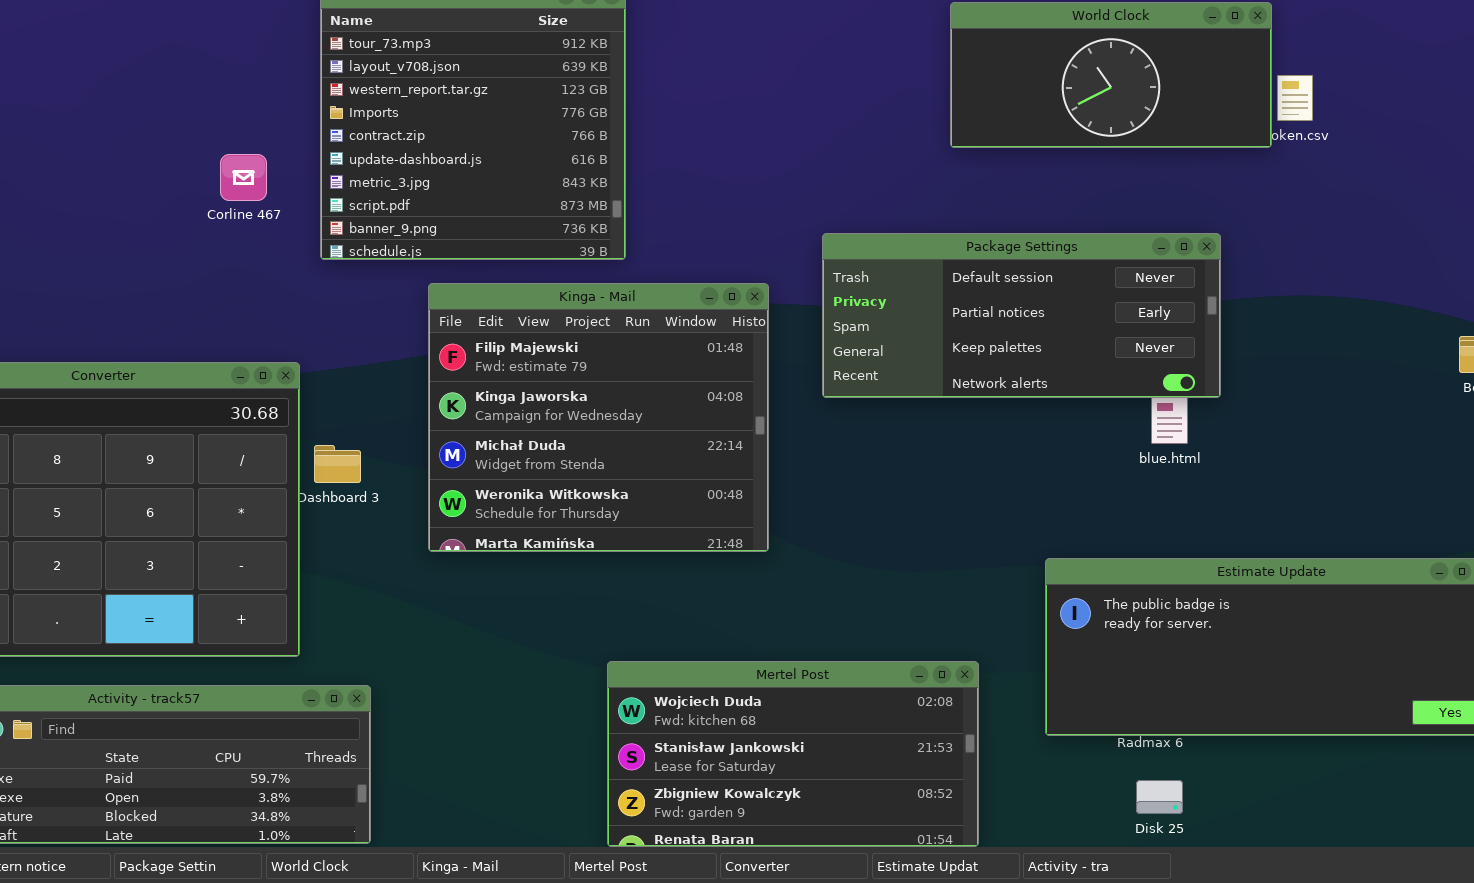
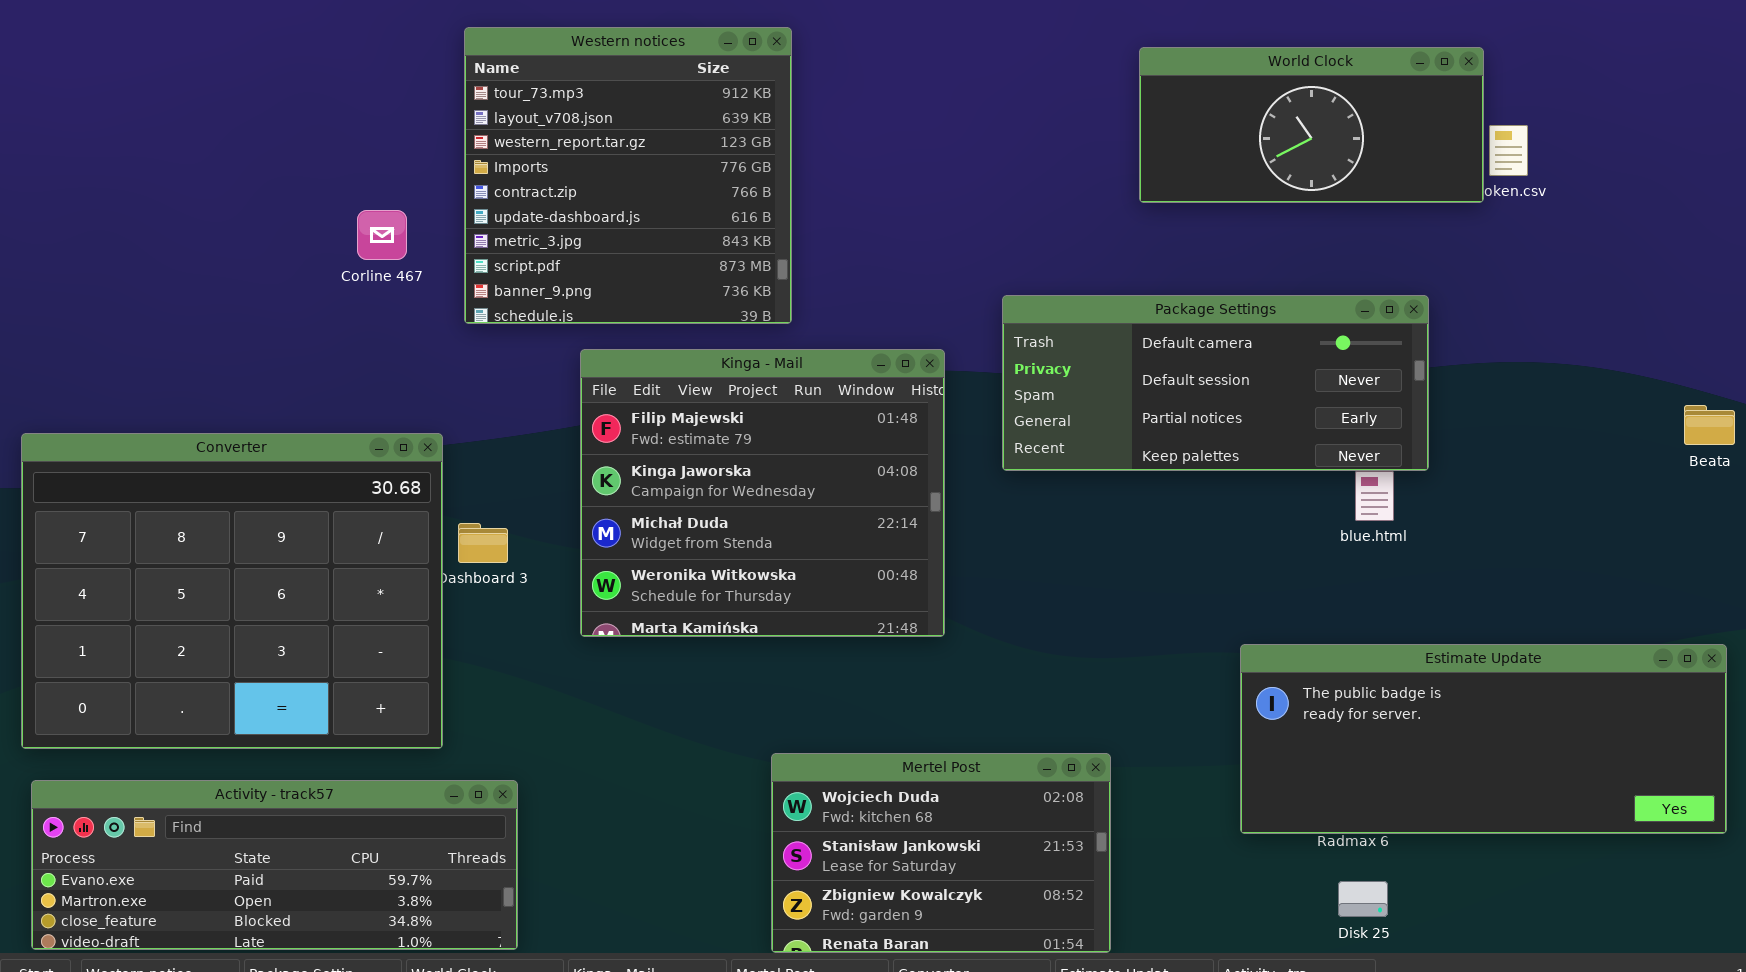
Package Settings: [822,233,1221,398] -> [1002,295,1429,471], scrolled up 1 row
Mertel Post: [607,661,979,847] -> [771,753,1111,953], resized

